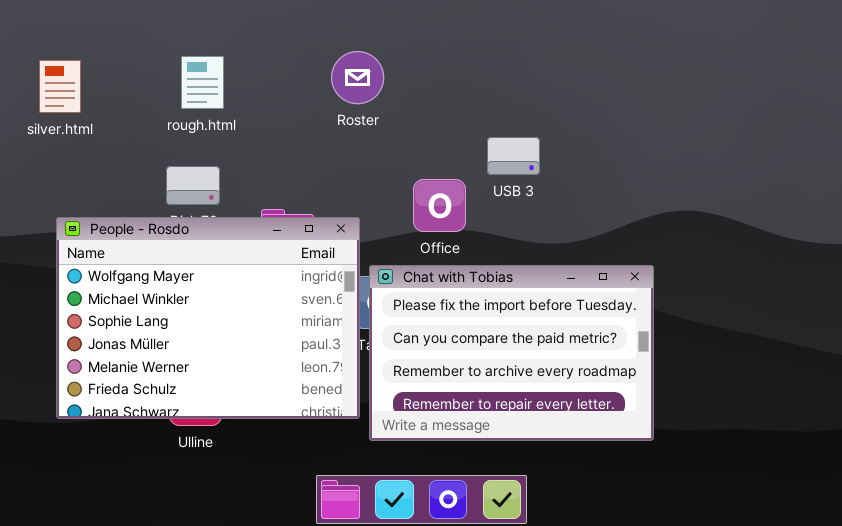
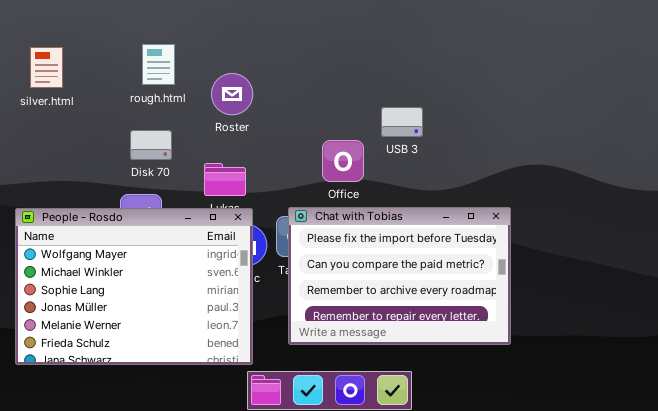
Roster: [331,51,384,104] -> [211,73,253,115], moved
People - Rosdo: [56,217,360,419] -> [15,208,253,365], moved

